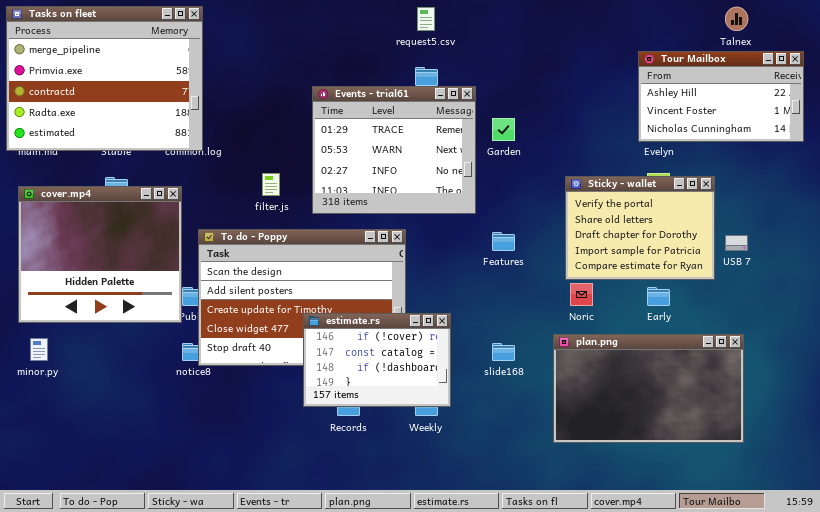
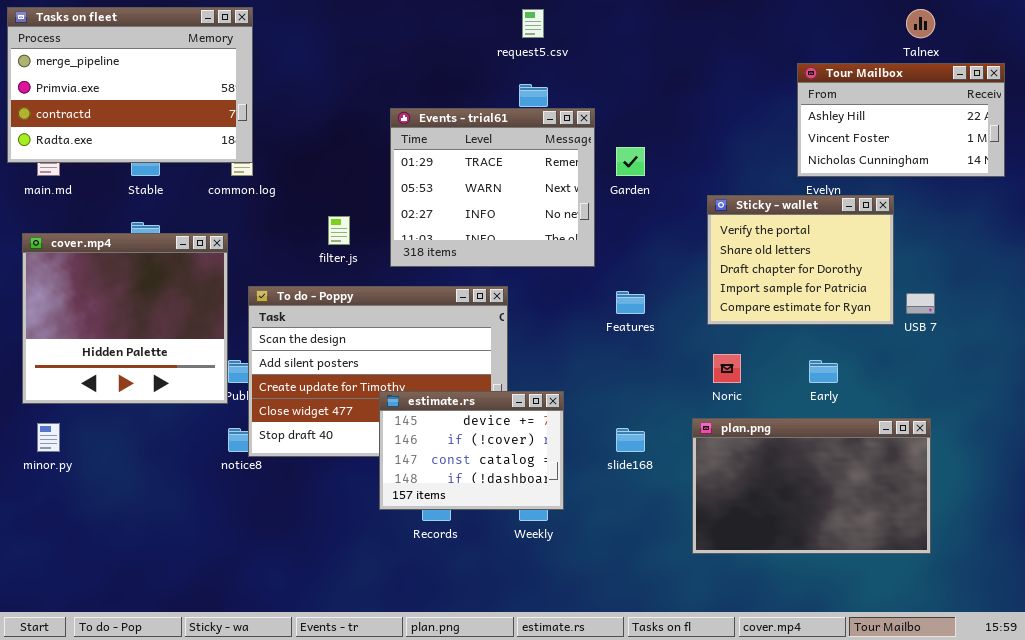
Tasks on fleet: [6,6,203,151] -> [7,7,253,163], resized
Sticky - wallet: [565,176,715,280] -> [707,195,894,325], moved
estimate.rs: [303,313,451,407] -> [379,391,564,510], scrolled up 1 row

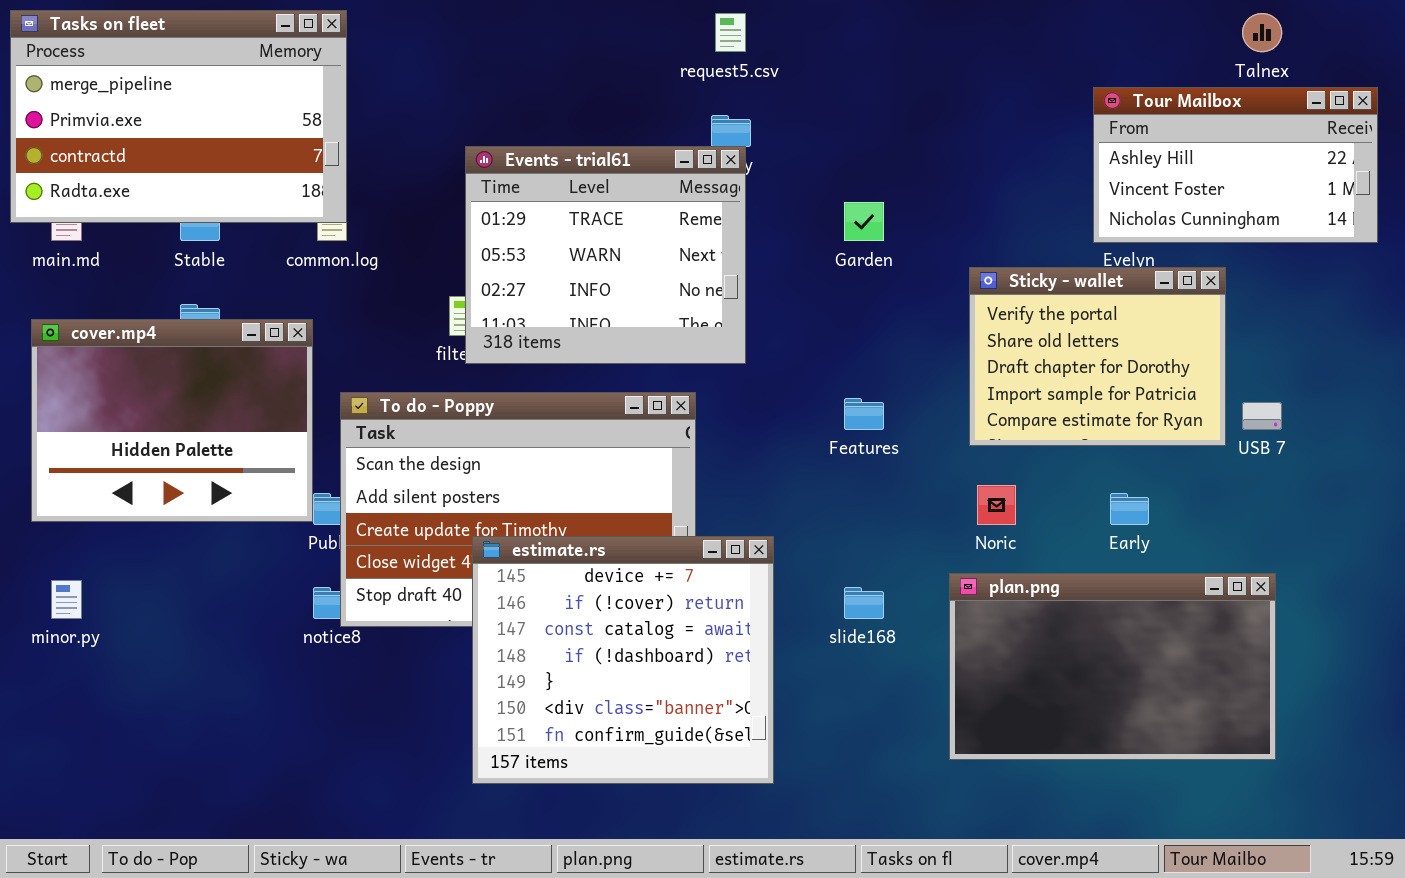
Events - trial61: [390,108,595,267] -> [465,146,746,364], moved
cover.mp4: [22,233,228,404] -> [31,319,313,522], resized
estimate.rs: [379,391,564,510] -> [472,536,774,784], resized

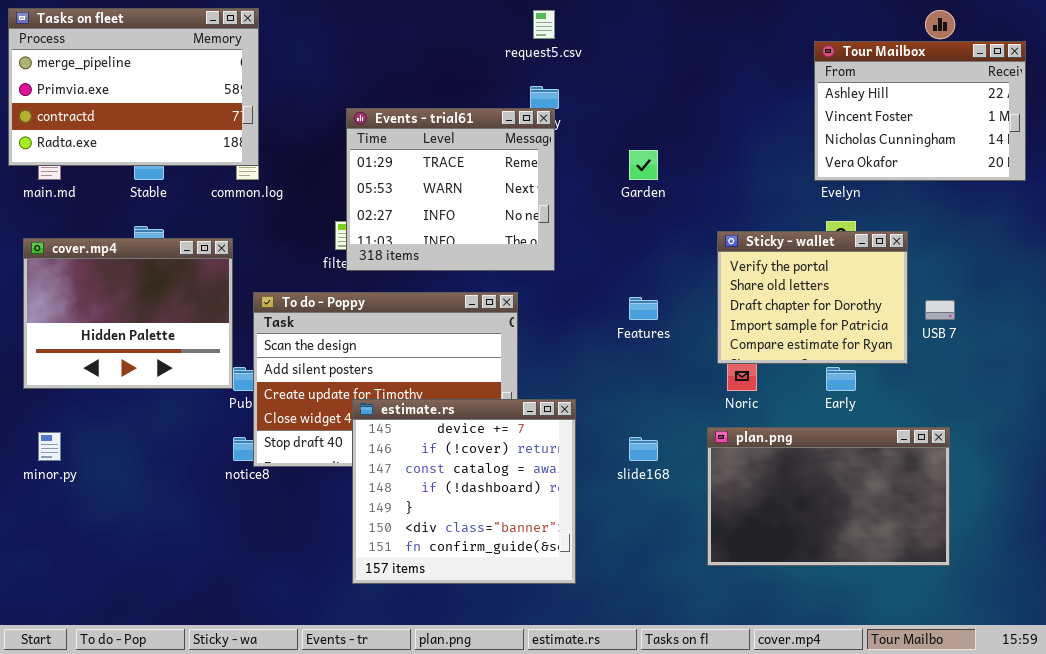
Tour Mailbox: [1093,87,1378,243] -> [814,41,1026,181], resized
Sticky - wallet: [969,267,1226,446] -> [717,231,908,364], moved

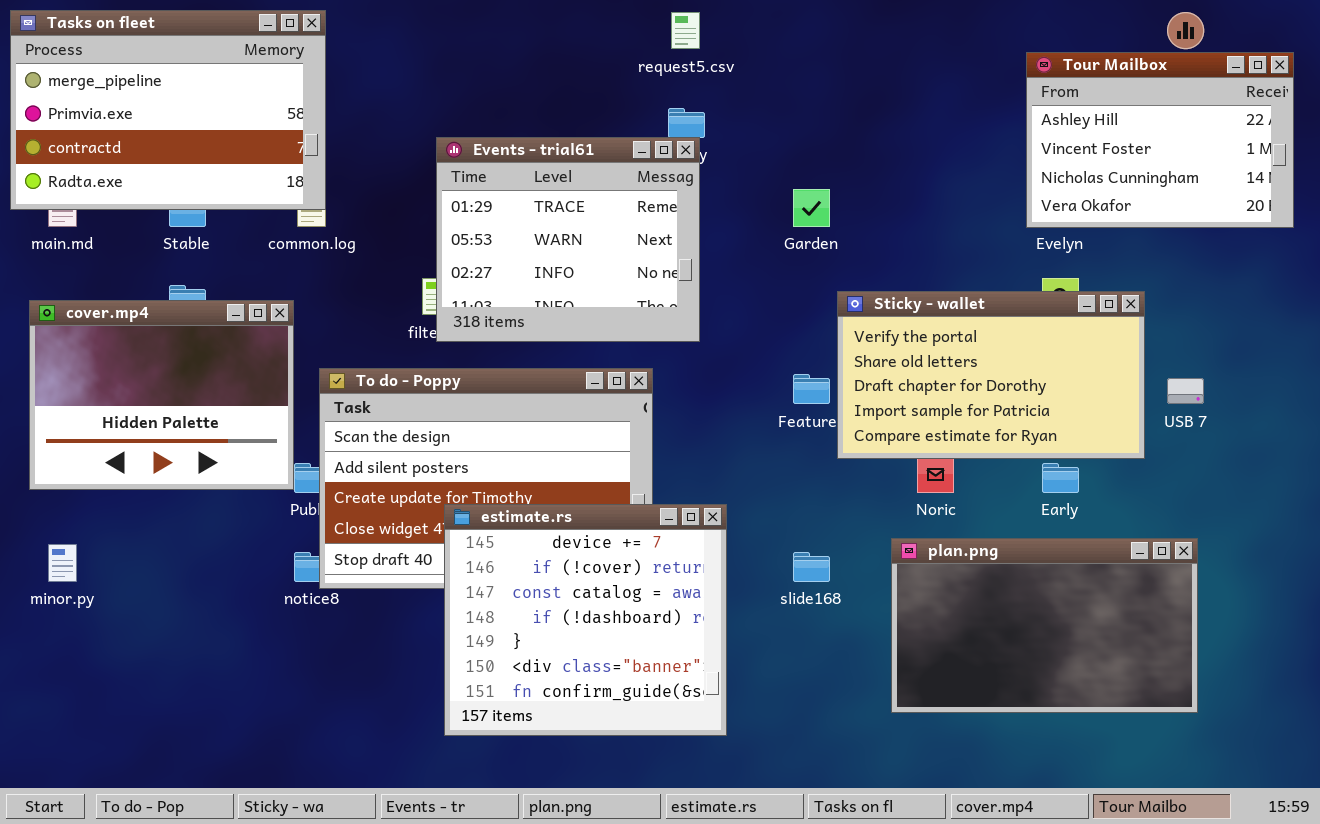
Sticky - wallet: [717,231,908,364] -> [837,291,1145,459], resized

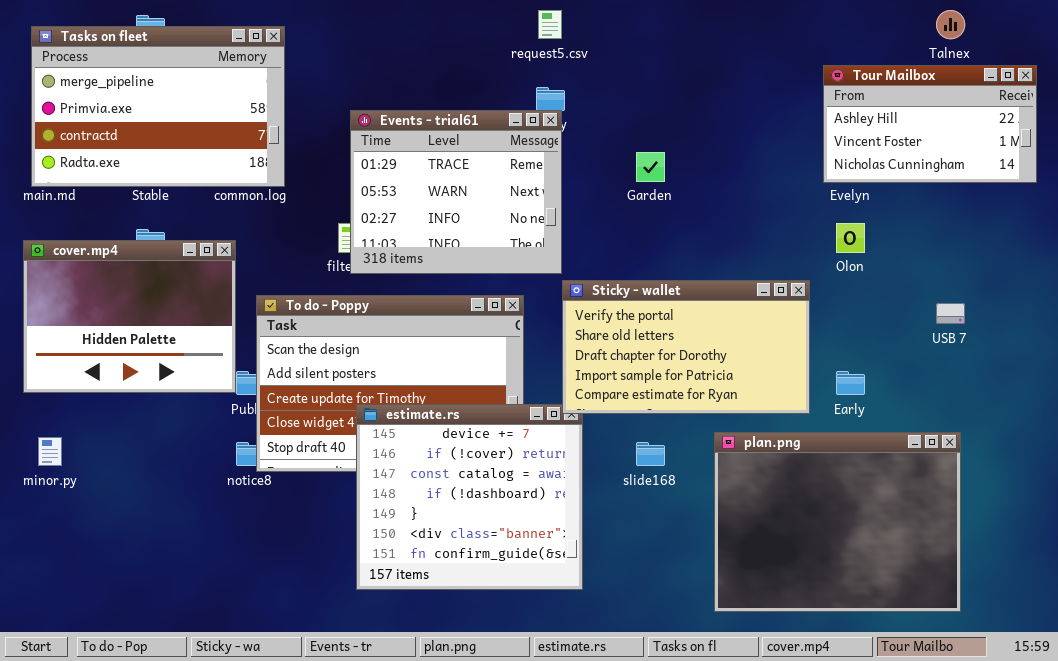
Tasks on fleet: [10,10,326,210] -> [31,26,285,187], moved
Tour Mailbox: [1026,52,1294,228] -> [823,65,1037,183], resized
Sticky - wallet: [837,291,1145,459] -> [562,280,810,414], moved
plan.png: [891,538,1198,713] -> [714,432,961,612], resized

